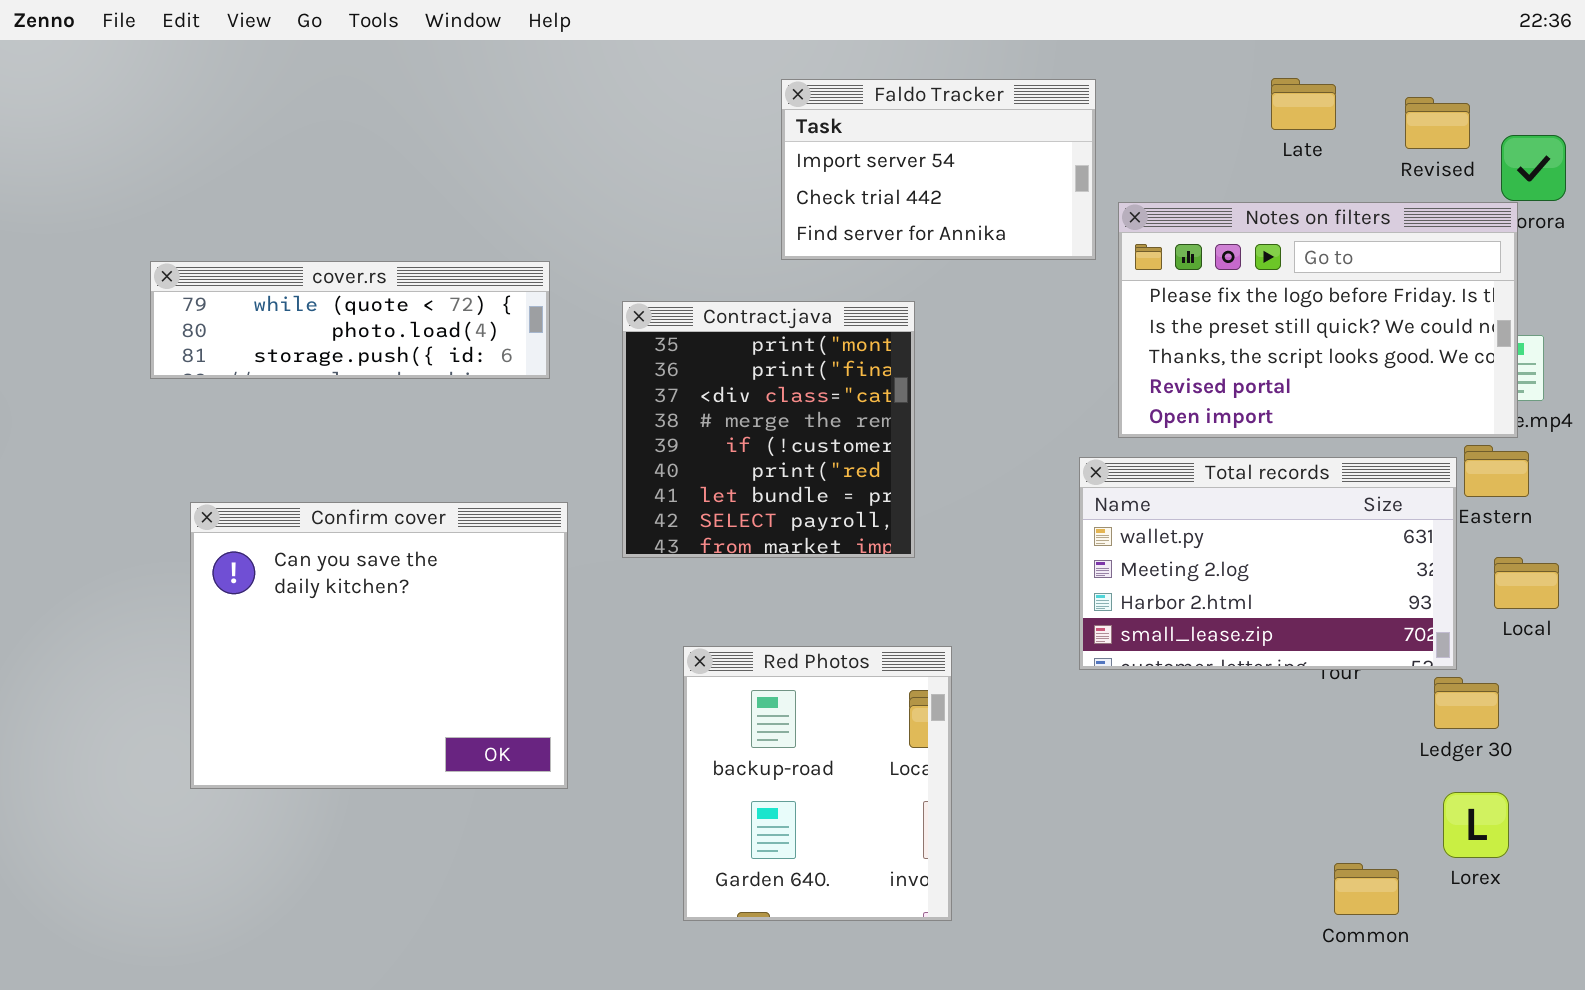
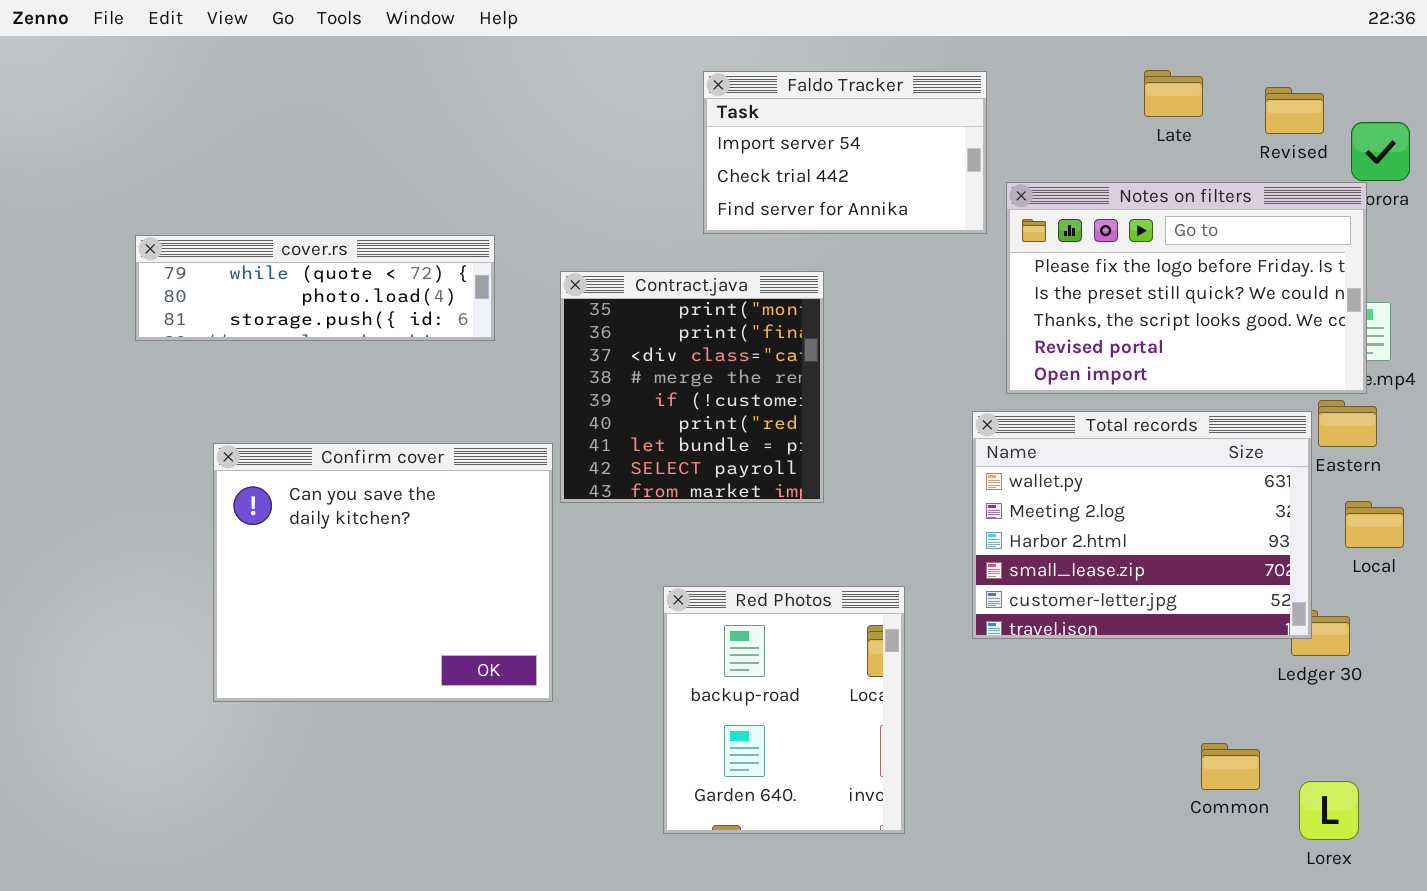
Total records: [1079,457,1457,670] -> [972,411,1312,639], resized
Confirm cover: [190,502,568,789] -> [213,443,553,702], moved
Red Photos: [683,646,952,921] -> [663,586,905,834], moved
Lorex: [1443,792,1509,858] -> [1299,781,1359,840], moved
Common: [1334,863,1399,915] -> [1201,743,1260,790], moved

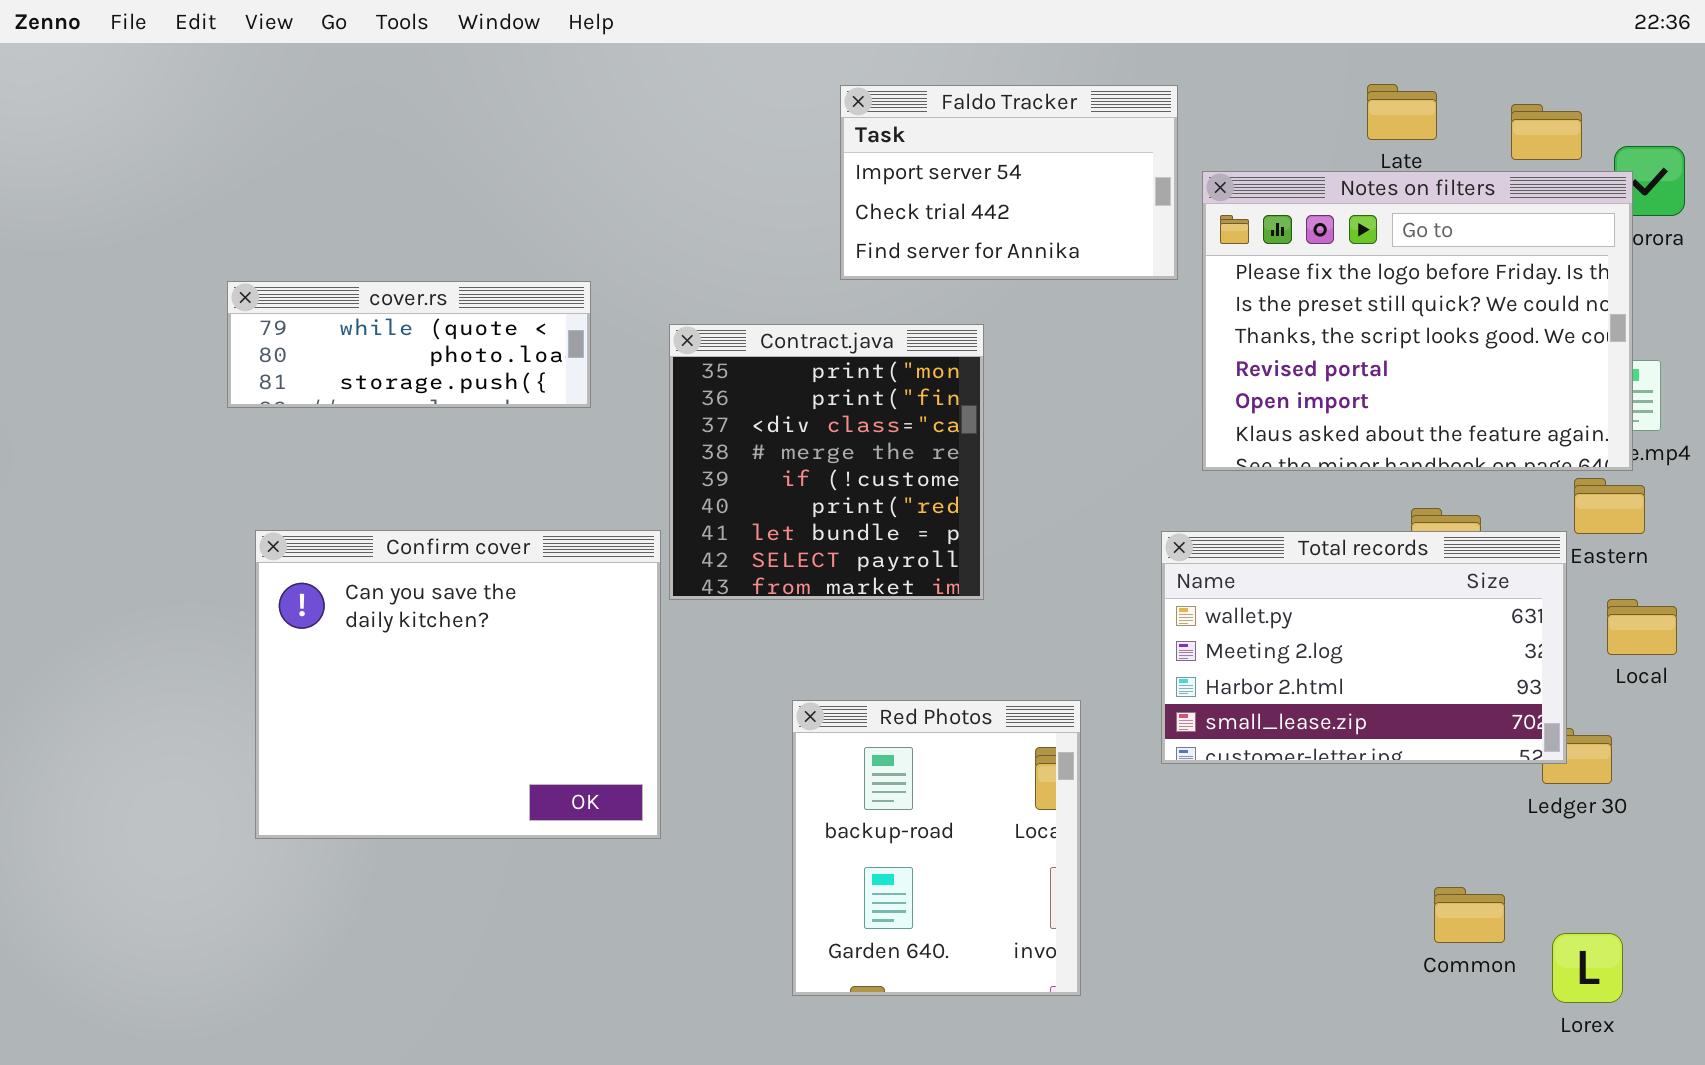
Notes on filters: [1006,182,1367,394] -> [1202,171,1633,471], resized
cover.rs: [135,235,495,341] -> [227,281,591,408], resized
Total records: [972,411,1312,639] -> [1161,531,1567,764], resized

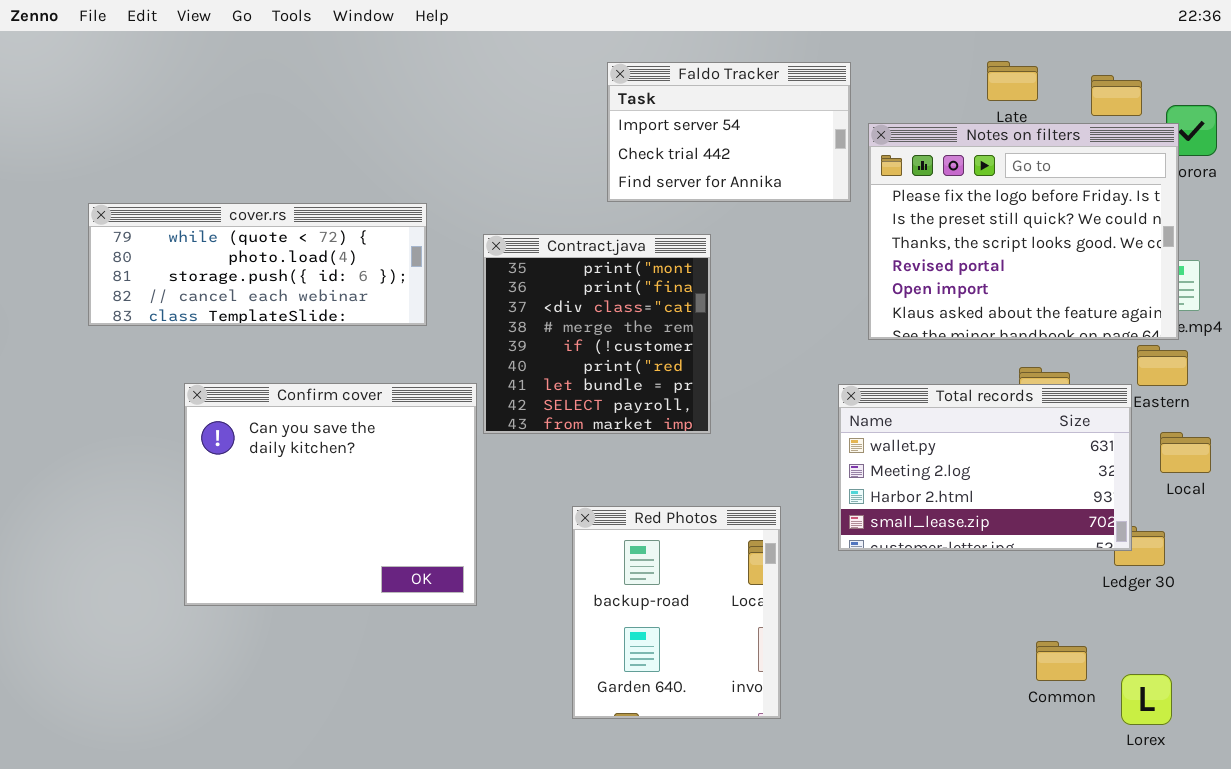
cover.rs: [227,281,591,408] -> [88,203,427,326], resized

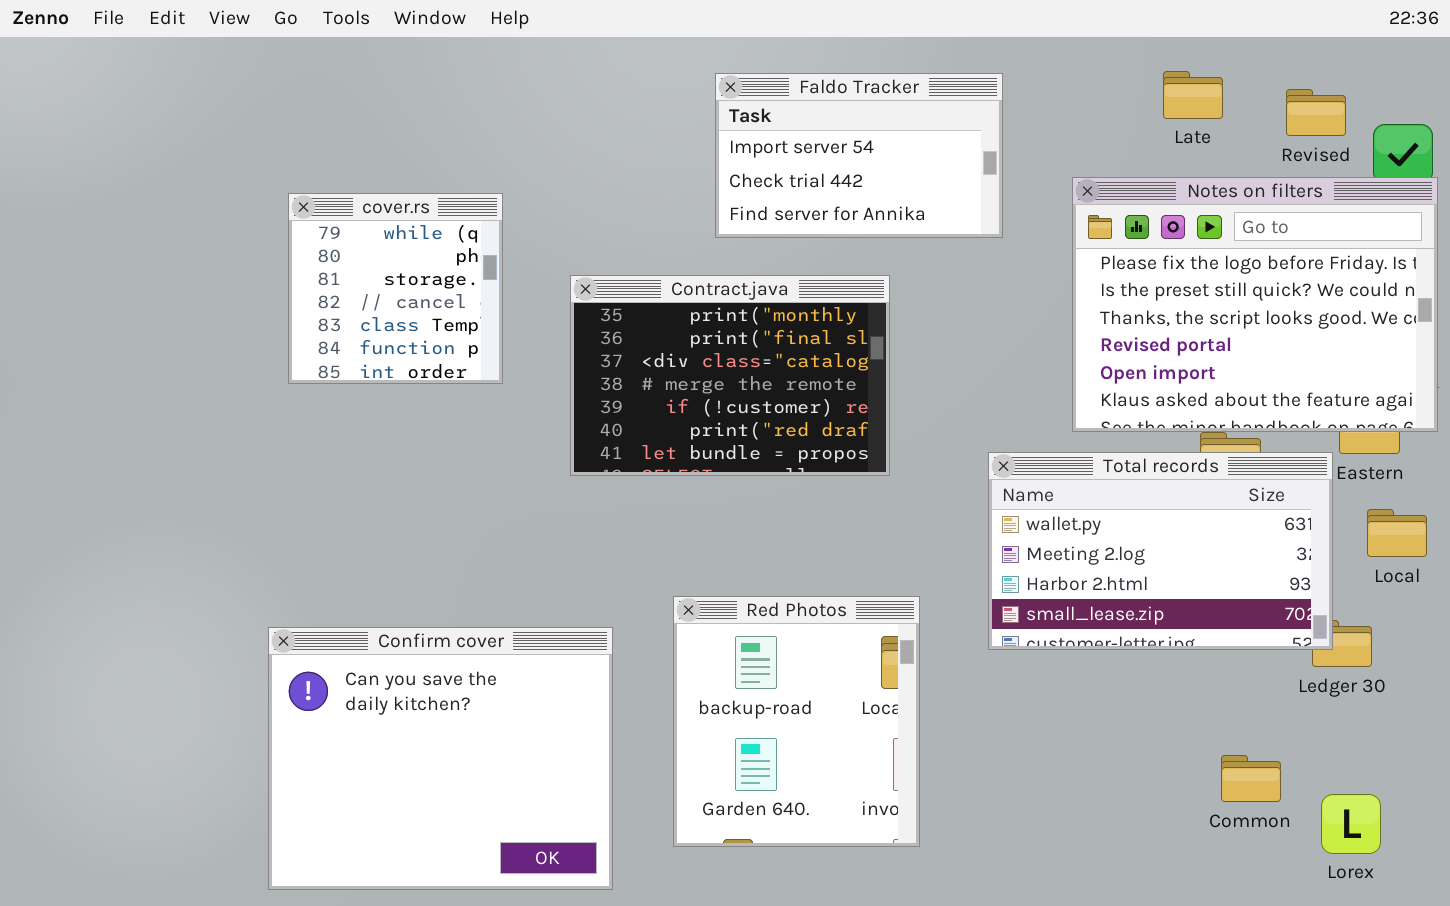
Notes on filters: [868,123,1179,340] -> [1072,177,1438,432], moved
cover.rs: [88,203,427,326] -> [288,193,503,384], resized
Contract.java: [483,234,711,434] -> [570,275,890,476], resized
Confirm cover: [184,383,477,606] -> [268,627,613,890], moved

